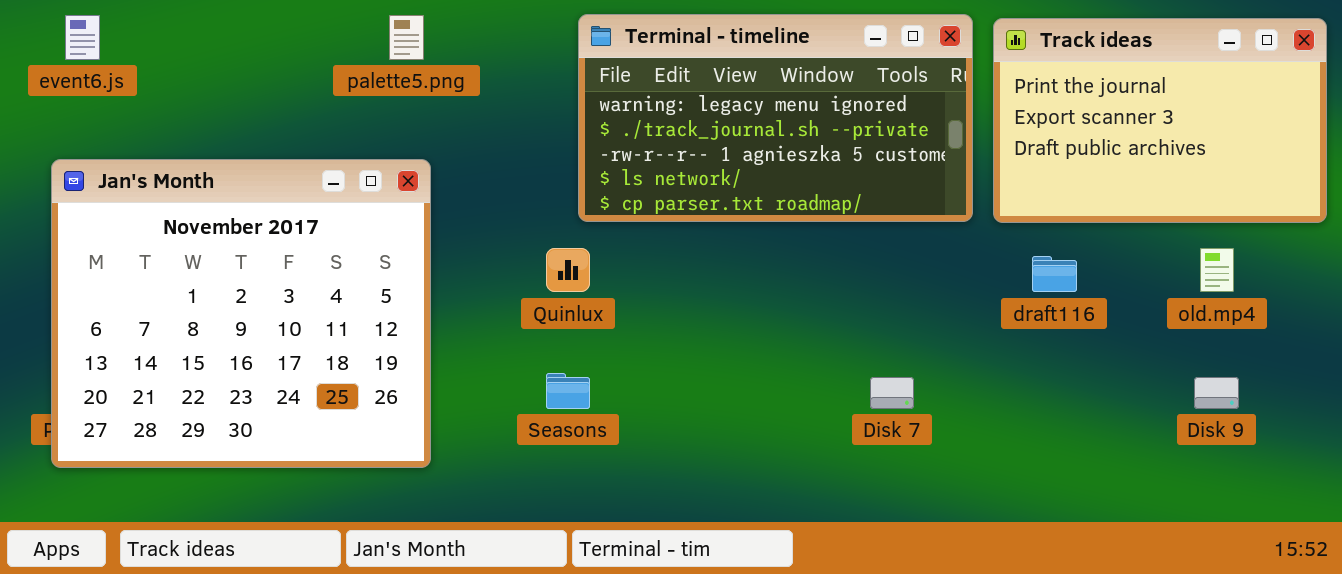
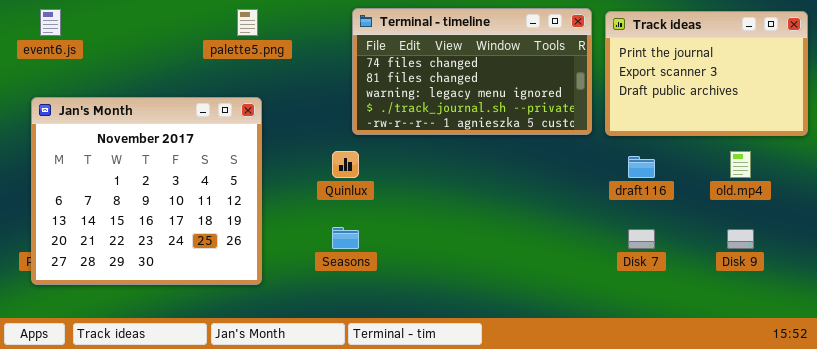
Terminal - timeline: [578,14,973,222] -> [352,8,592,135], scrolled up 2 rows
Disk 7: [870,377,914,409] -> [628,229,655,249], moved

